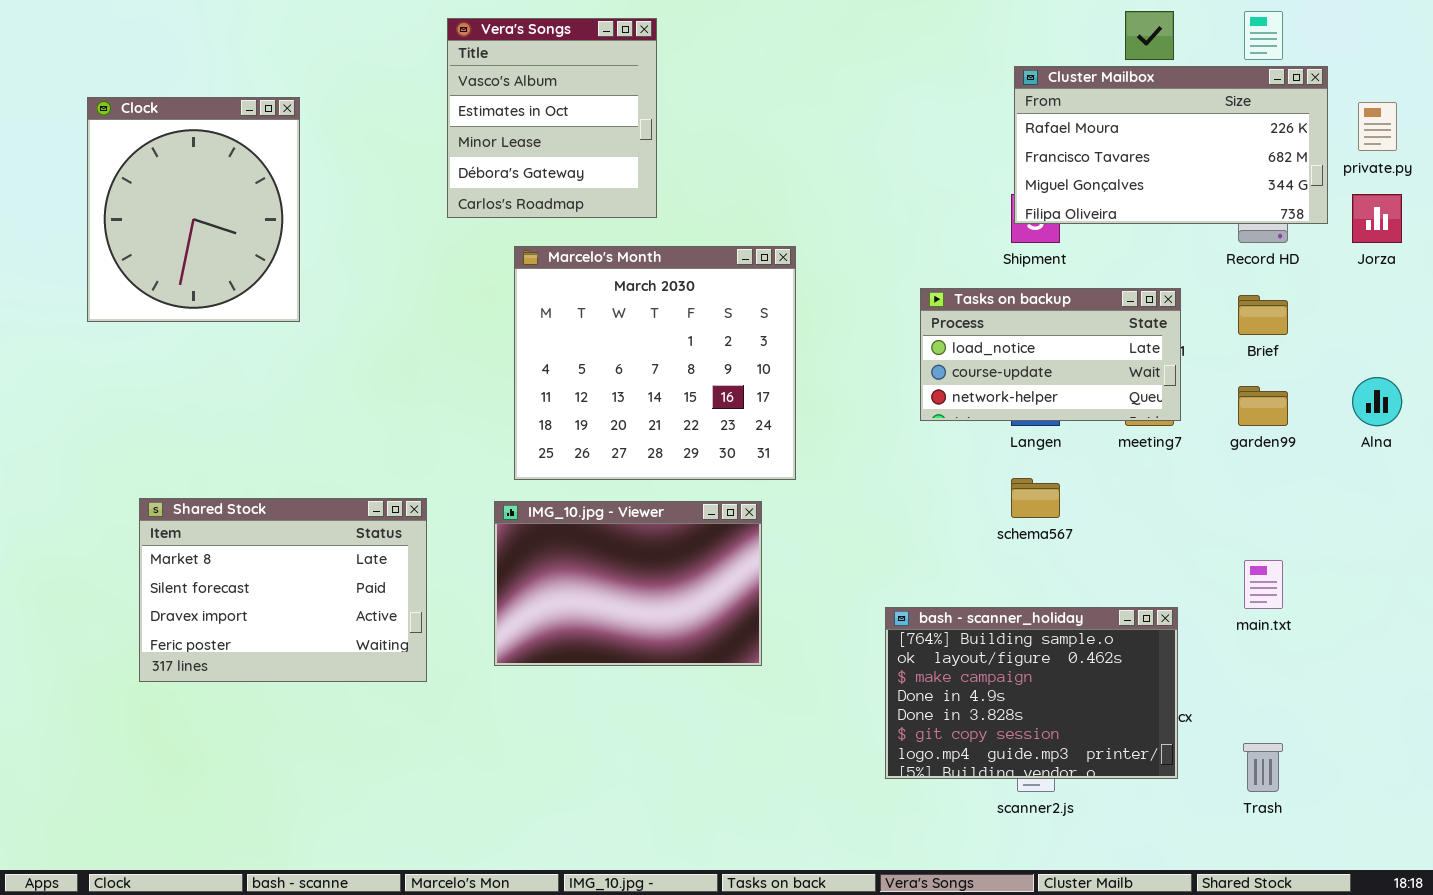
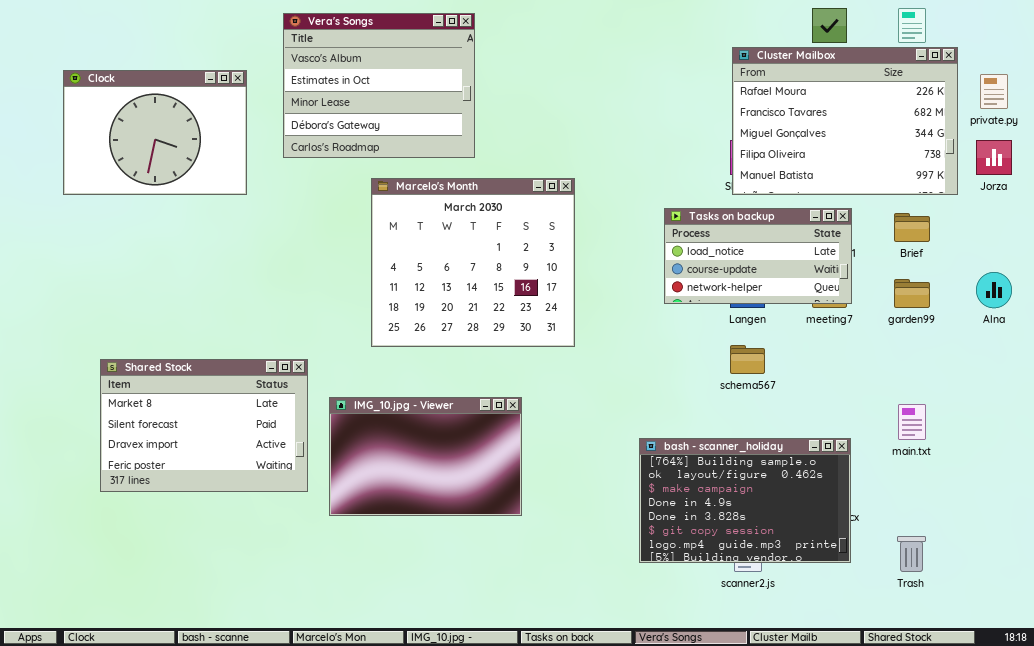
Vera's Songs: [447,18,657,218] -> [283,13,475,158], resized
Cluster Mailbox: [1014,66,1328,224] -> [732,47,958,195], resized
Clock: [87,97,300,322] -> [63,70,247,195], resized
IMG_10.jpg - Viewer: [494,501,762,666] -> [329,397,522,516], moved

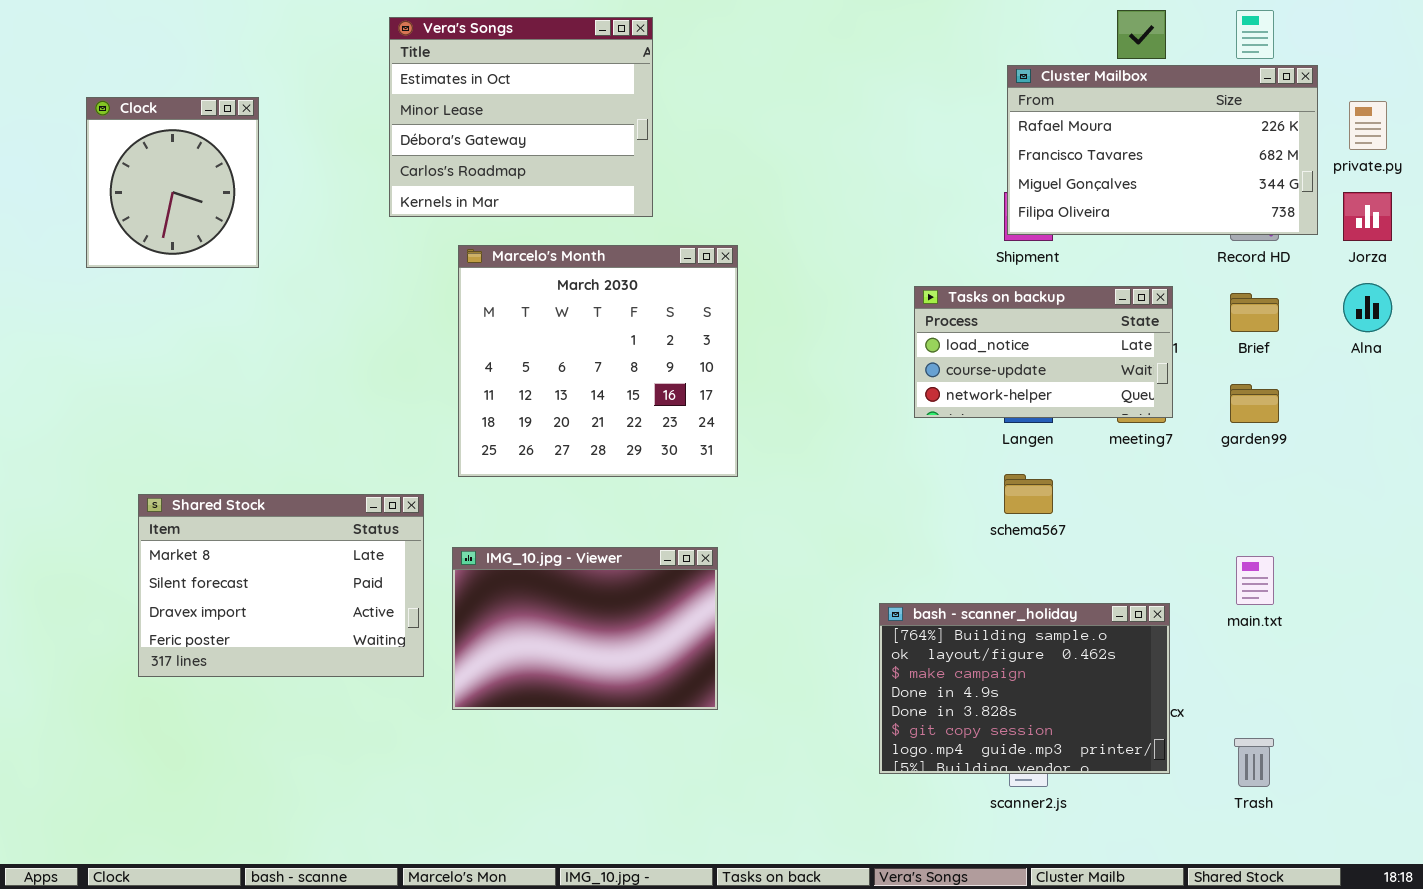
Vera's Songs: [283,13,475,158] -> [389,17,653,217], scrolled down 1 row
Cluster Mailbox: [732,47,958,195] -> [1007,65,1318,235], resized
Clock: [63,70,247,195] -> [86,97,259,268], resized
Marcelo's Month: [371,178,575,347] -> [458,245,738,477], moved
Alna: [976,272,1012,308] -> [1343,283,1392,332], moved

